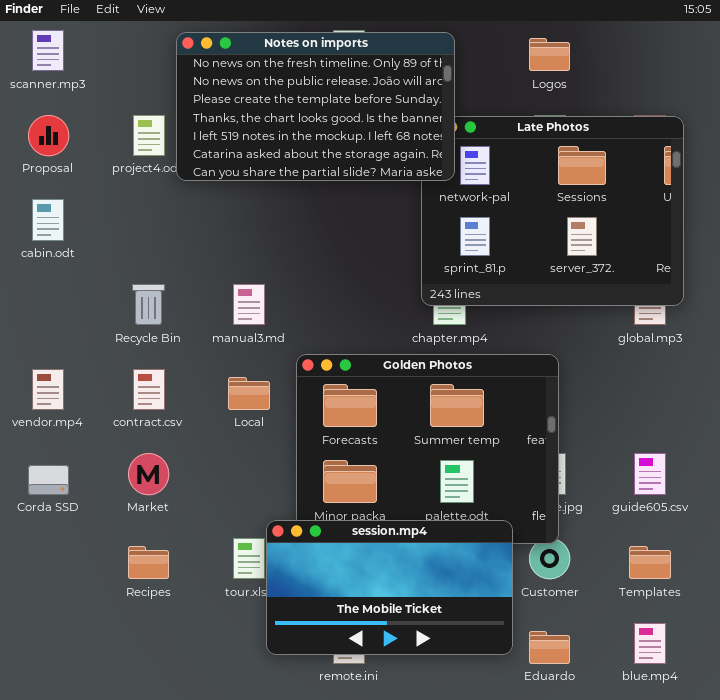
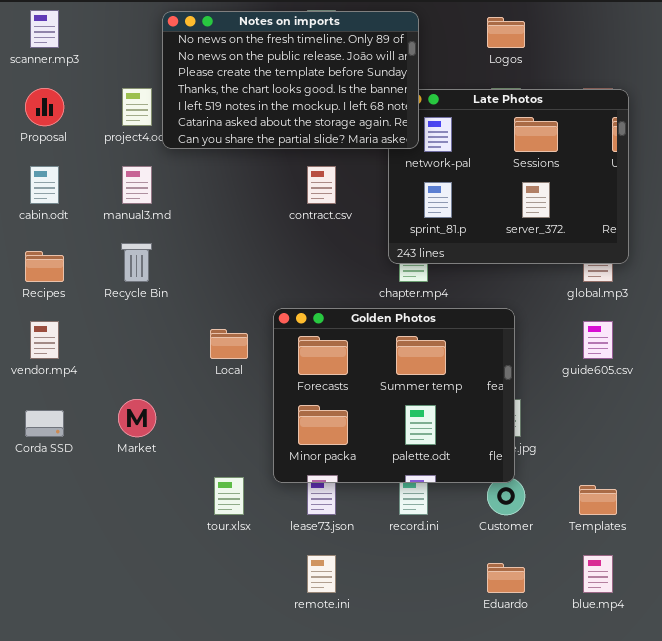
manual3.md: [233,284,265,325] -> [122,166,152,204], moved
contract.csv: [133,369,165,410] -> [307,166,336,204], moved
guide605.csv: [634,453,666,495] -> [583,321,613,359], moved
session.mp4: [266,520,513,655] -> none, closed
Recipes: [128,546,169,579] -> [25,251,64,282], moved

